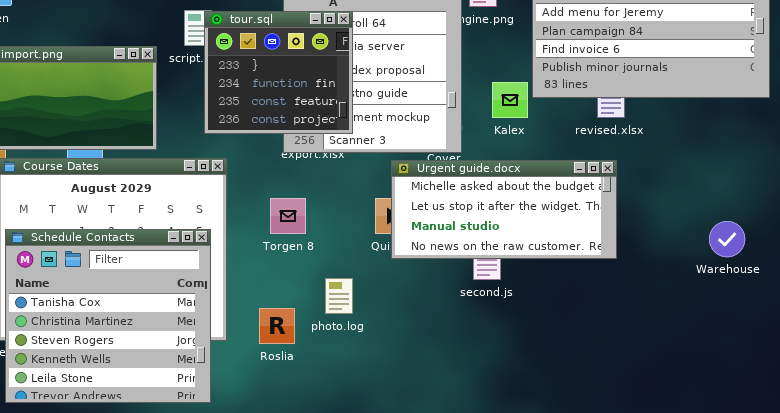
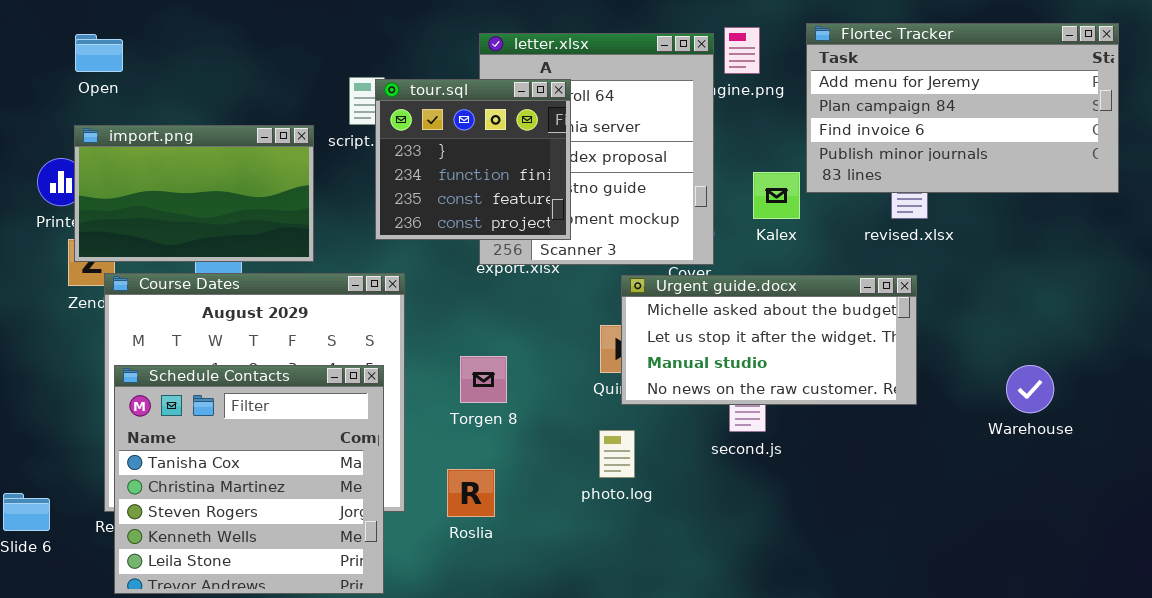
Torgen 8: [270,198,306,234] -> [460,356,507,403], moved
Warehouse: [709,221,745,257] -> [1006,365,1054,413], moved
photo.log: [325,278,353,314] -> [599,430,635,478], moved

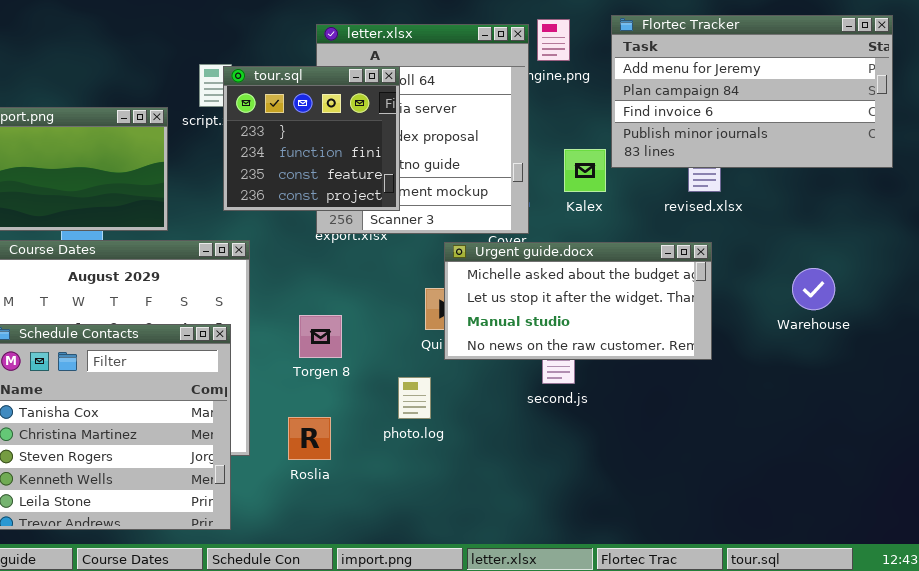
Warehouse: [1006,365,1054,413] -> [792,268,835,310], moved
photo.log: [599,430,635,478] -> [398,377,431,419], moved

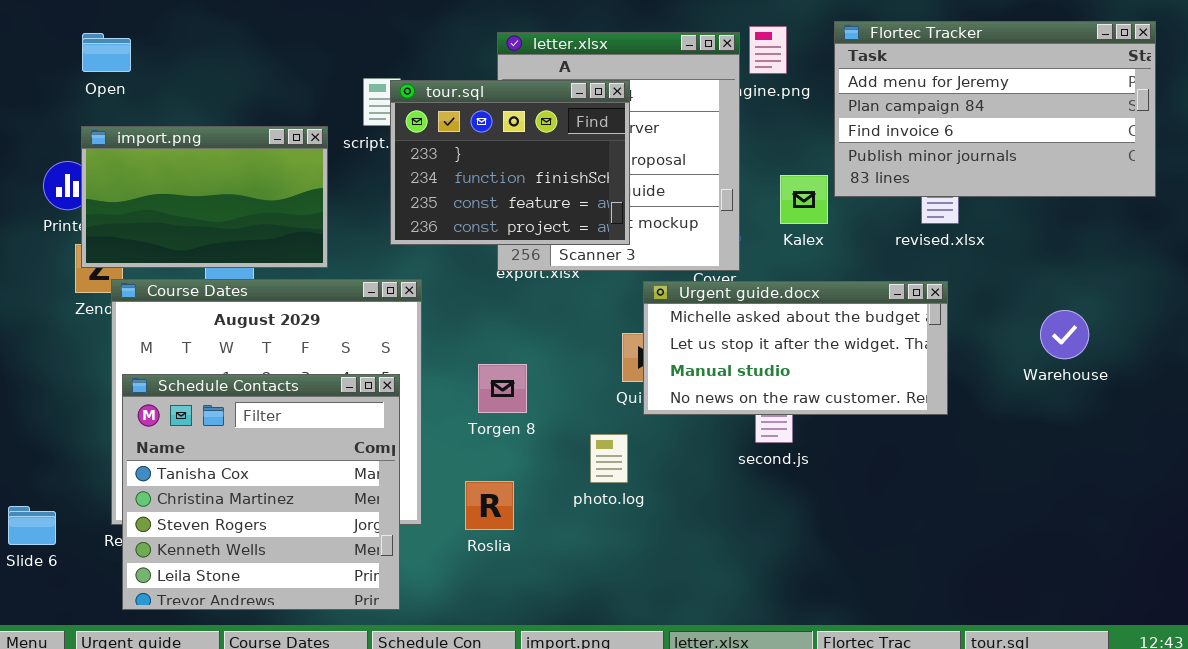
tour.sql: [223,66,400,211] -> [390,80,630,245], resized

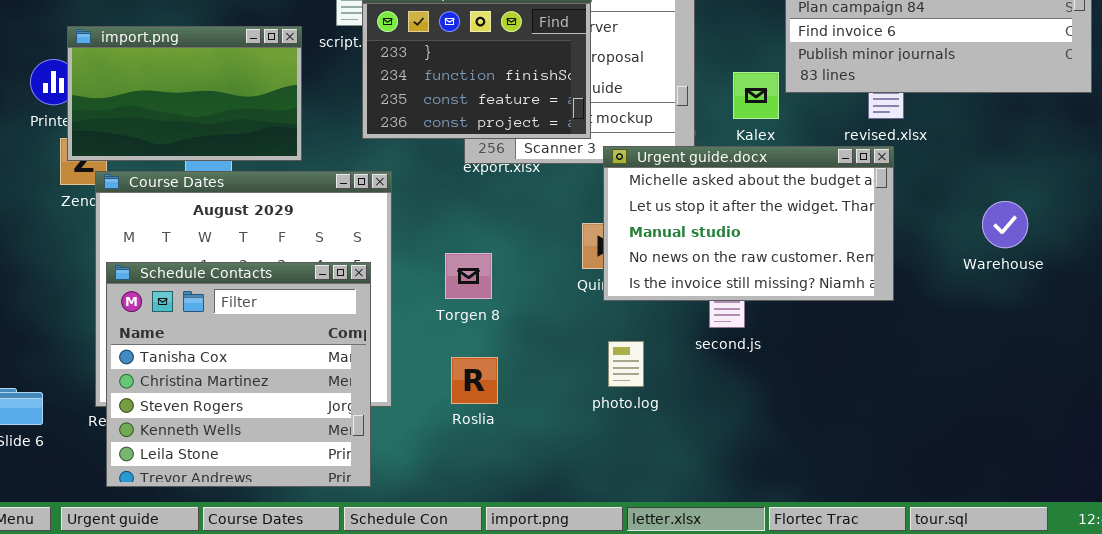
Urgent guide.docx: [643,281,948,415] -> [603,146,894,301], resized
photo.log: [590,434,628,483] -> [608,341,644,387], moved
Roslia: [465,481,514,530] -> [451,357,498,404], moved

